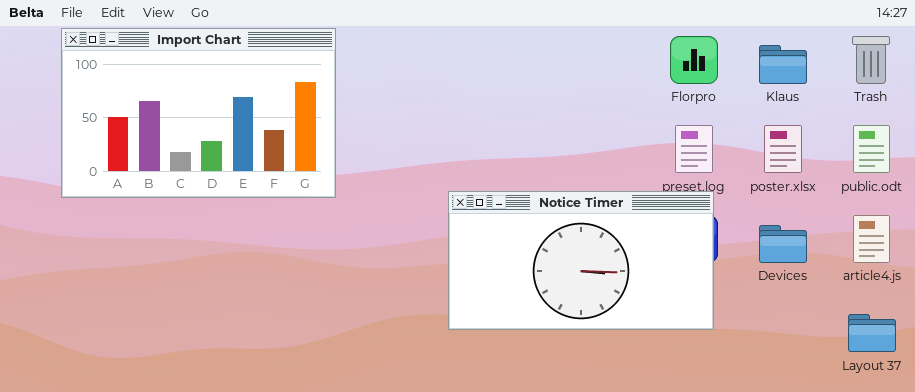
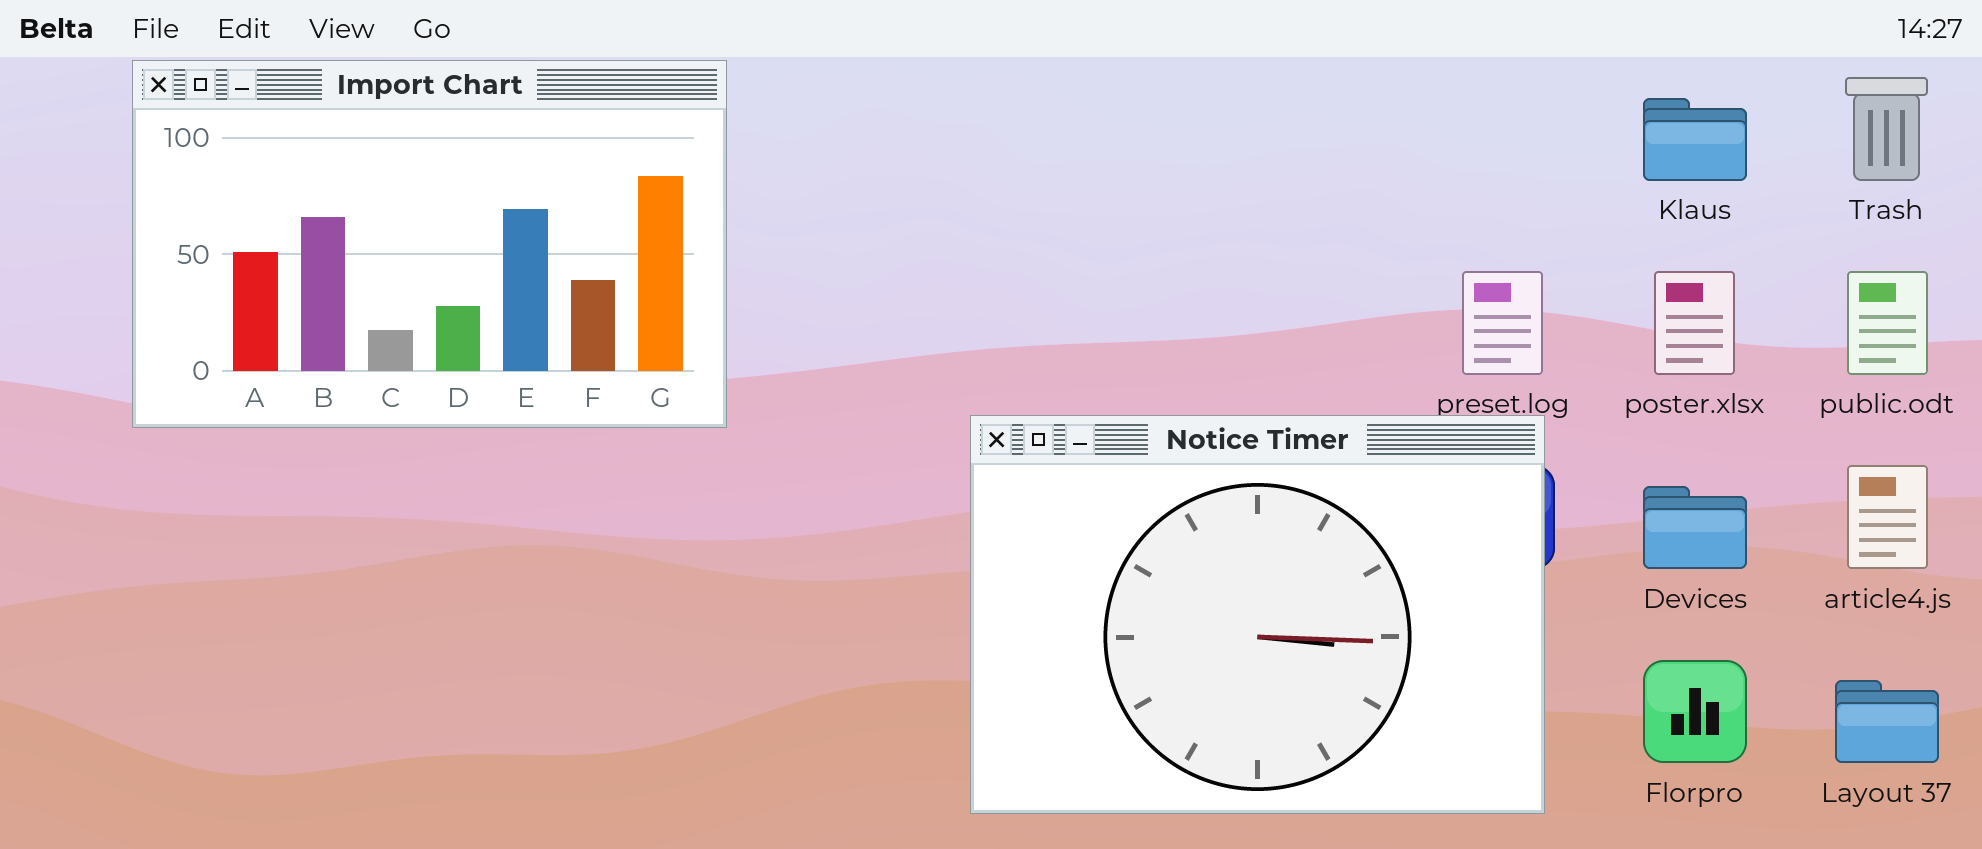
Florpro: [670,36,718,84] -> [1643,660,1747,763], moved
Notice Timer: [448,191,714,330] -> [970,415,1545,814], resized

